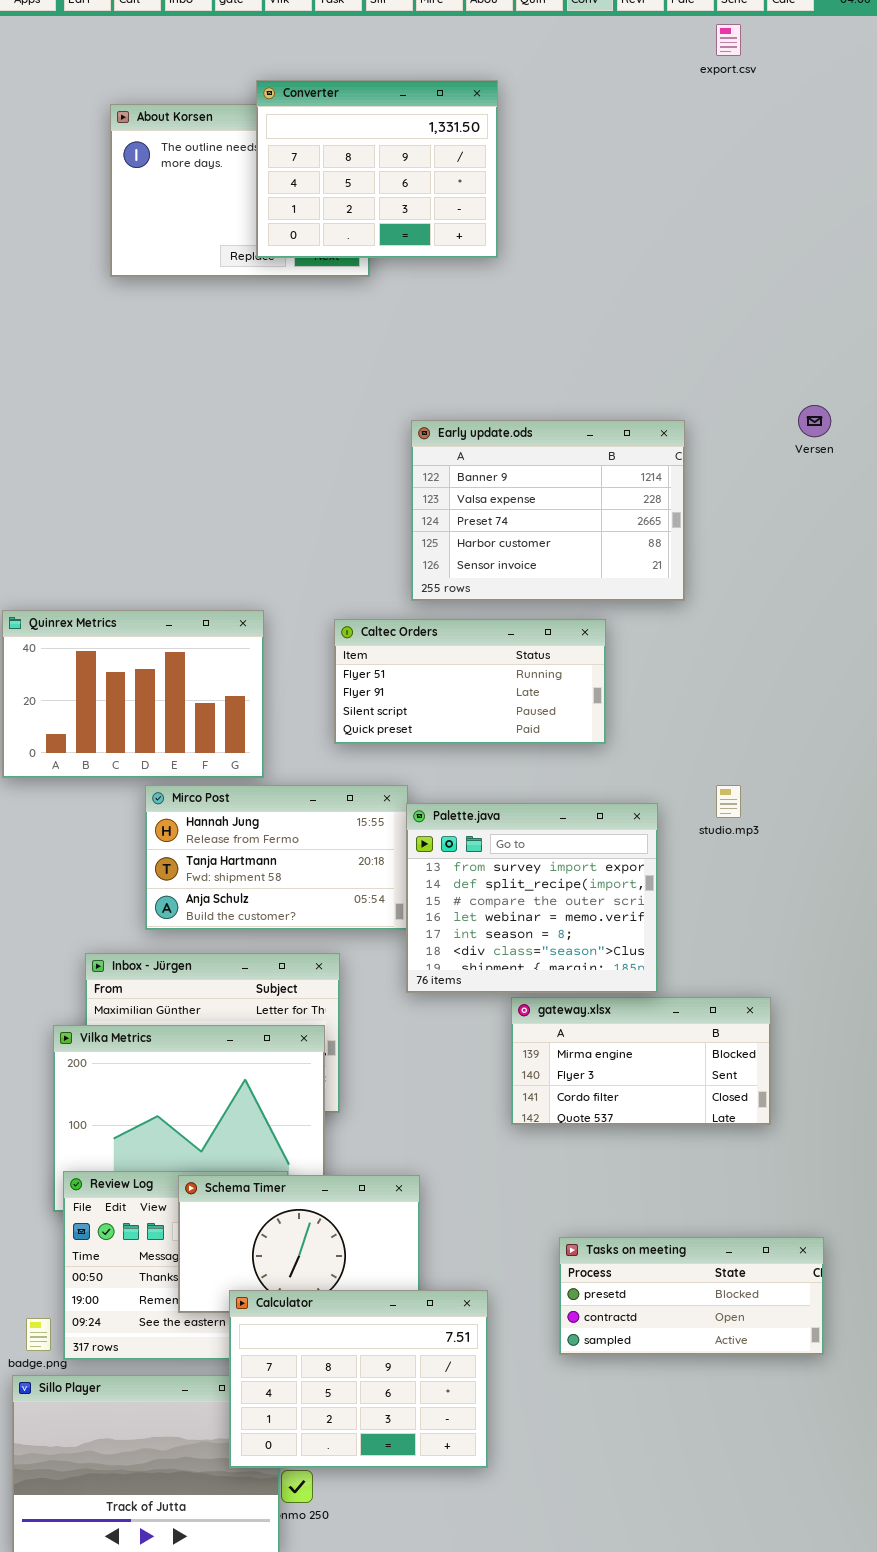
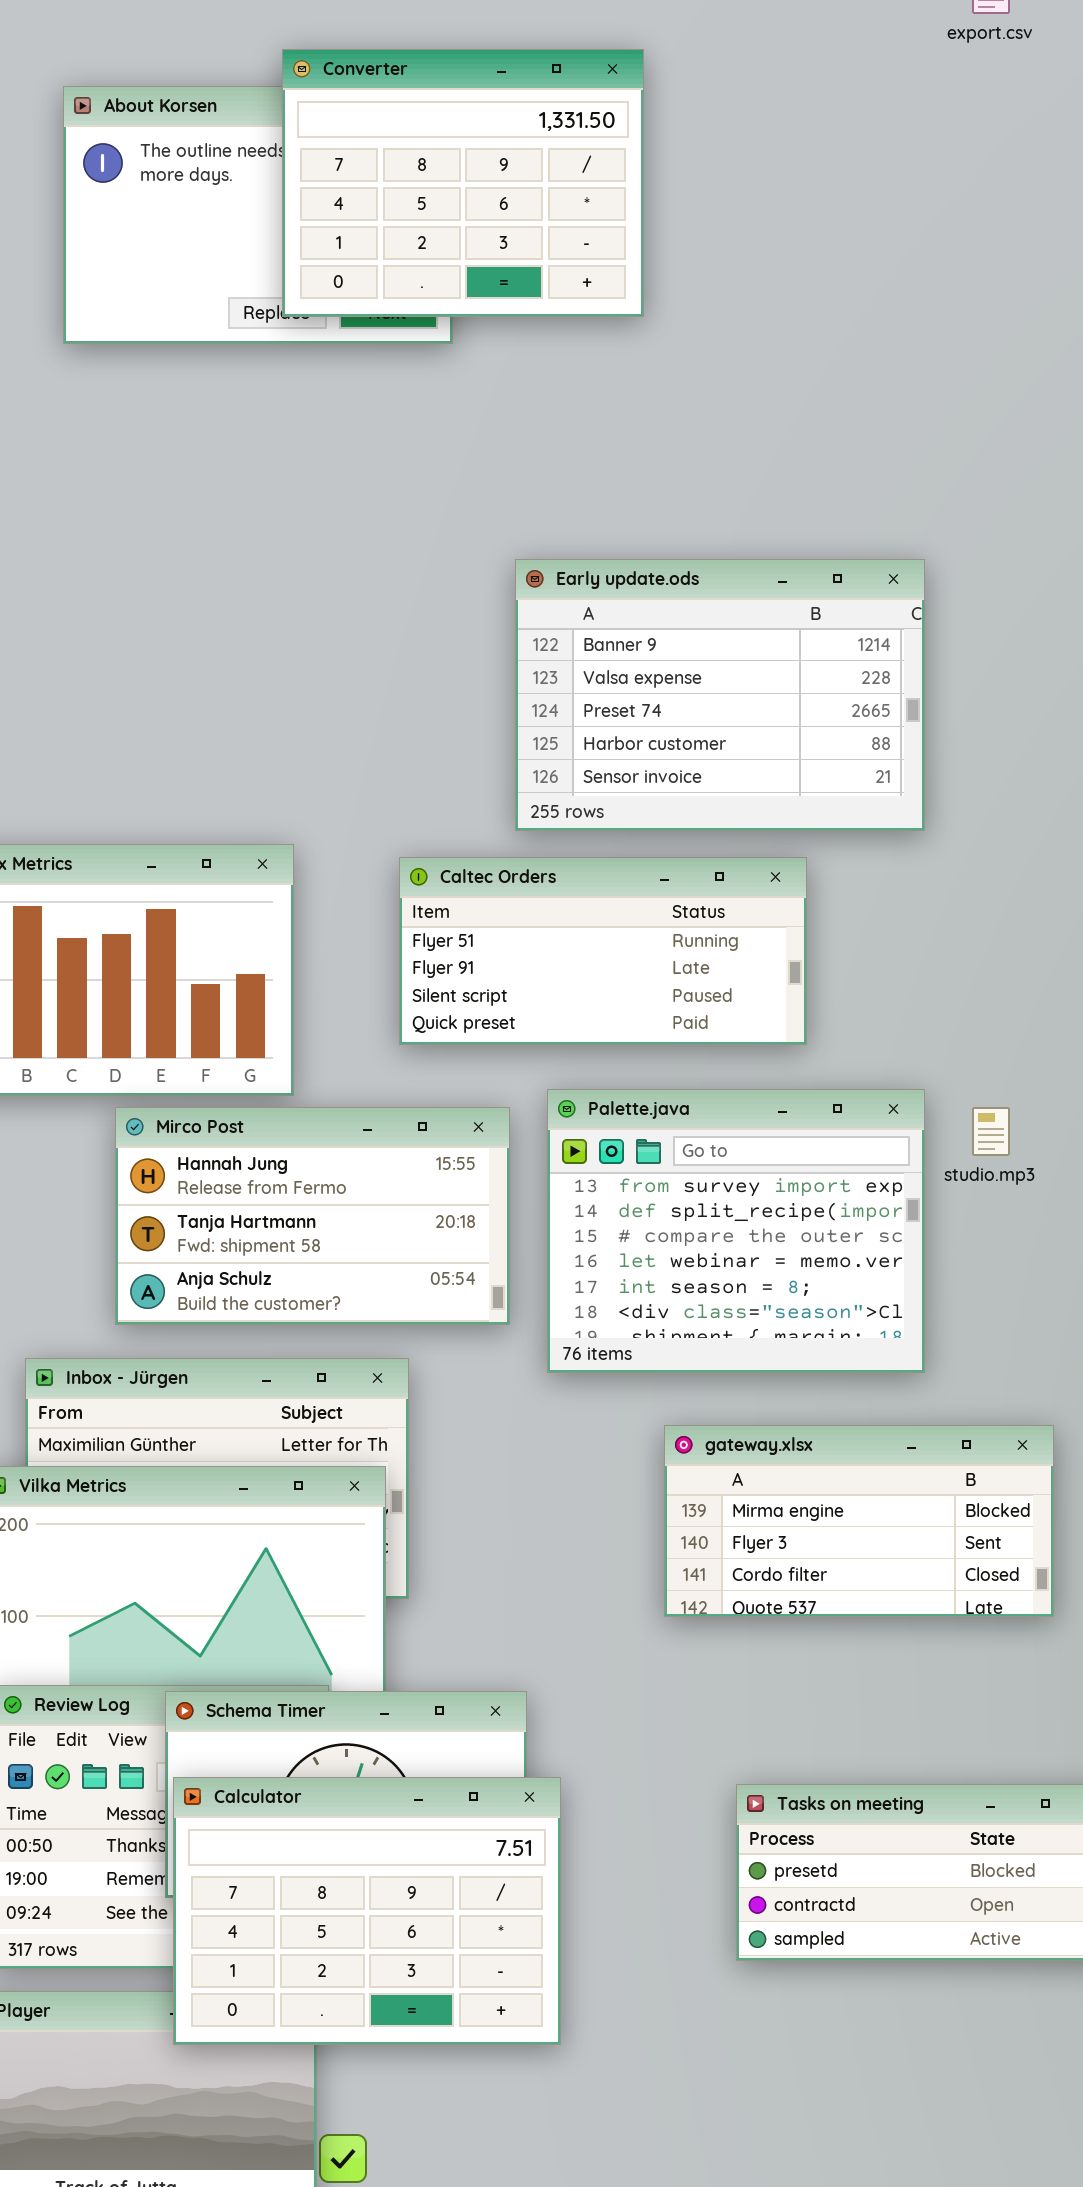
Palette.java: [406,803,658,993] -> [547,1089,925,1373], moved
Calculator: [229,1290,488,1468] -> [173,1777,561,2045], moved

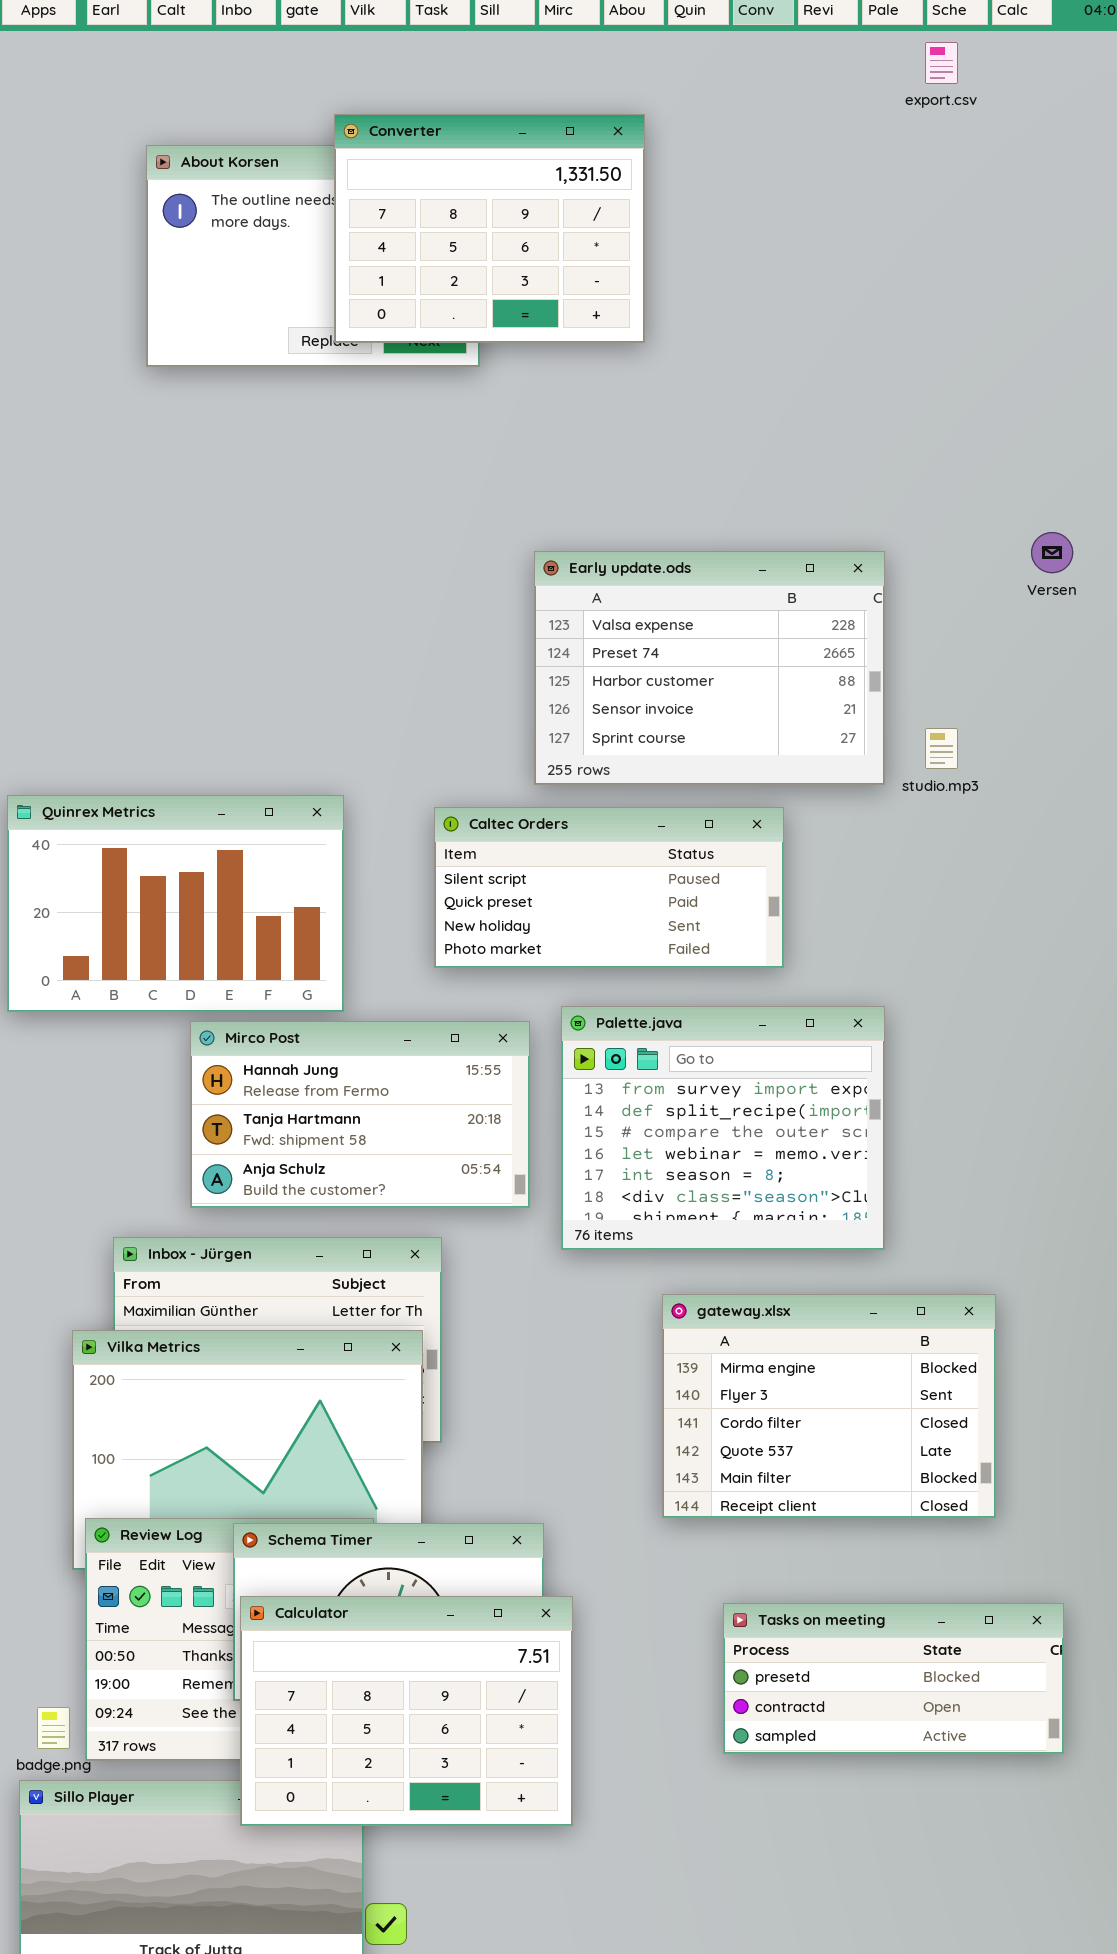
Early update.ods: [515,559,925,831] -> [534,551,885,785], scrolled down 1 row
Caltec Orders: [399,857,807,1045] -> [434,807,784,968], scrolled down 2 rows
studio.mp3: [972,1107,1010,1156] -> [925,728,958,769], moved
gateway.xlsx: [664,1425,1054,1617] -> [662,1294,996,1518], resized

